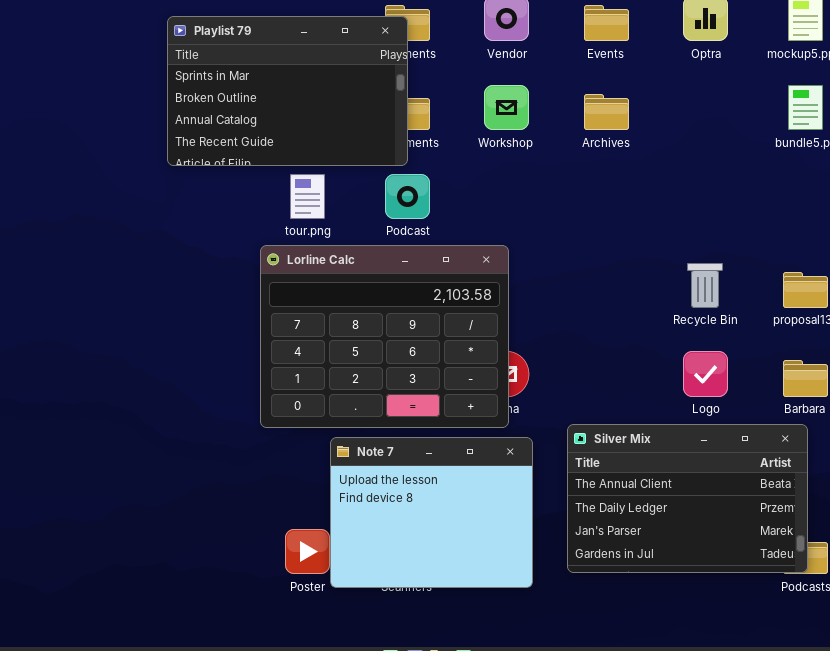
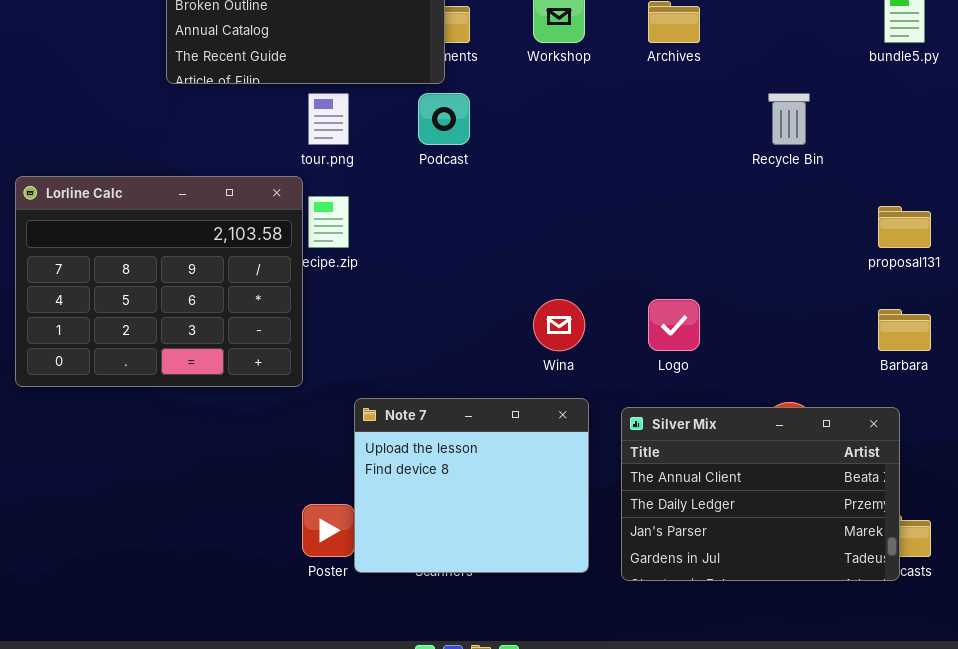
Lorline Calc: [260,245,509,428] -> [15,176,303,387], moved
Recycle Bin: [687,263,723,308] -> [768,93,810,145], moved
Logo: [683,351,728,397] -> [648,299,700,351], moved
Silver Mix: [567,424,808,573] -> [621,407,900,581], moved

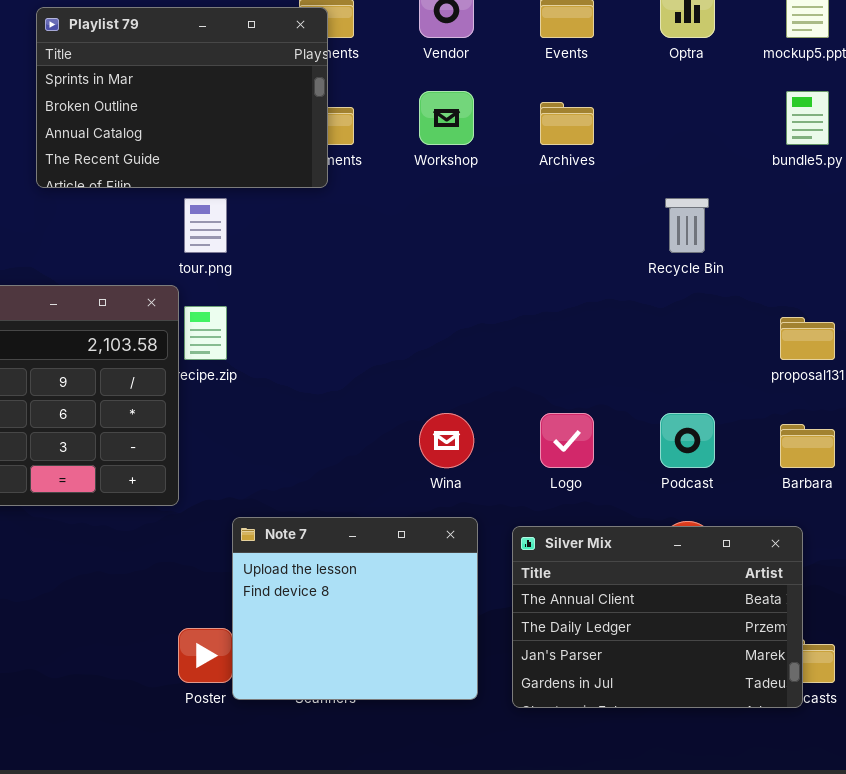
Podcast: [418,93,470,145] -> [660,413,715,468], moved

